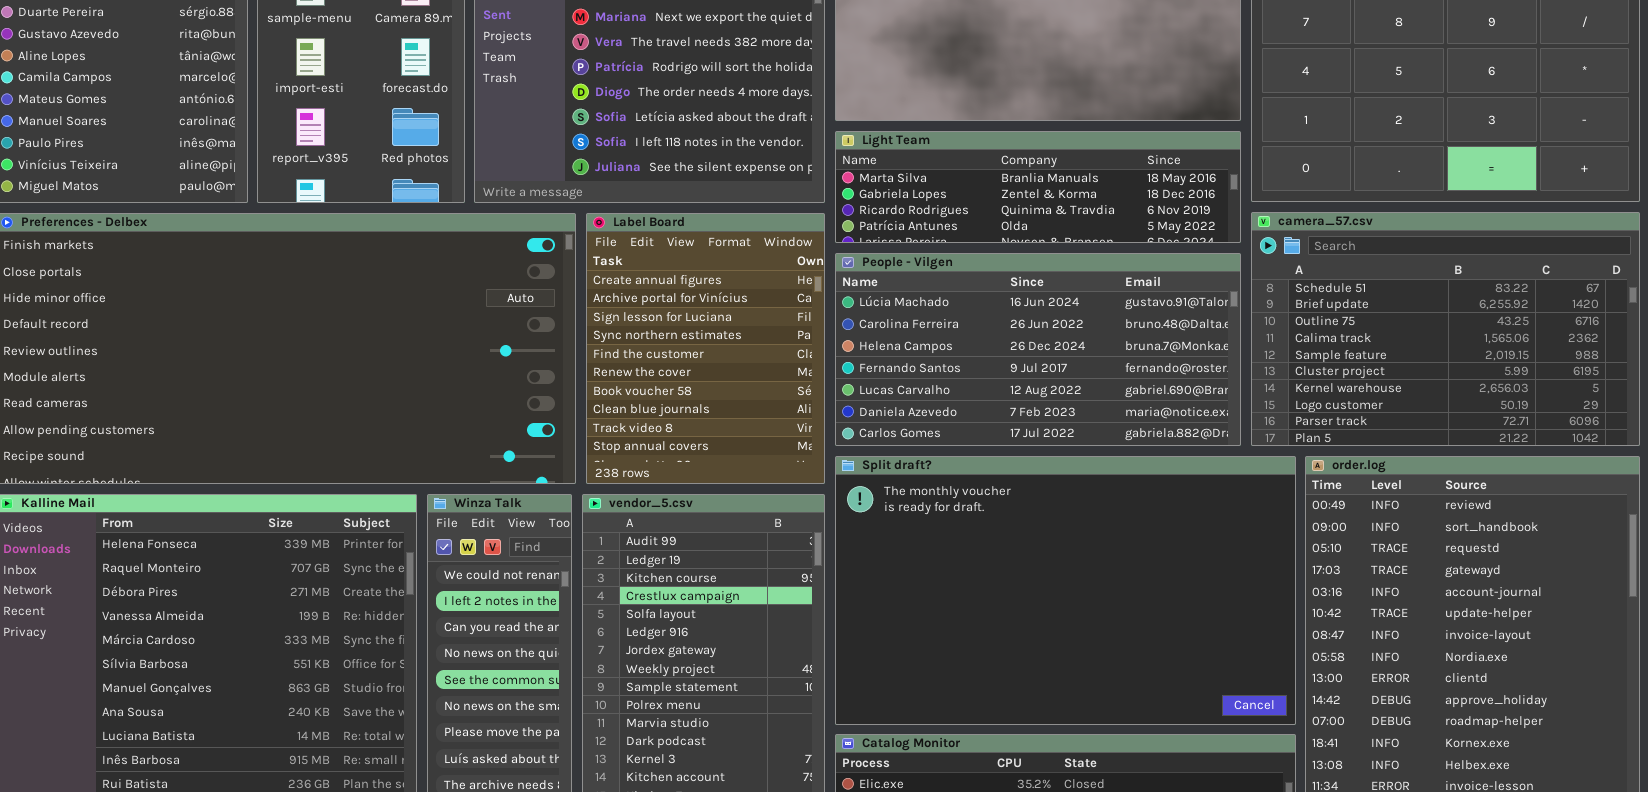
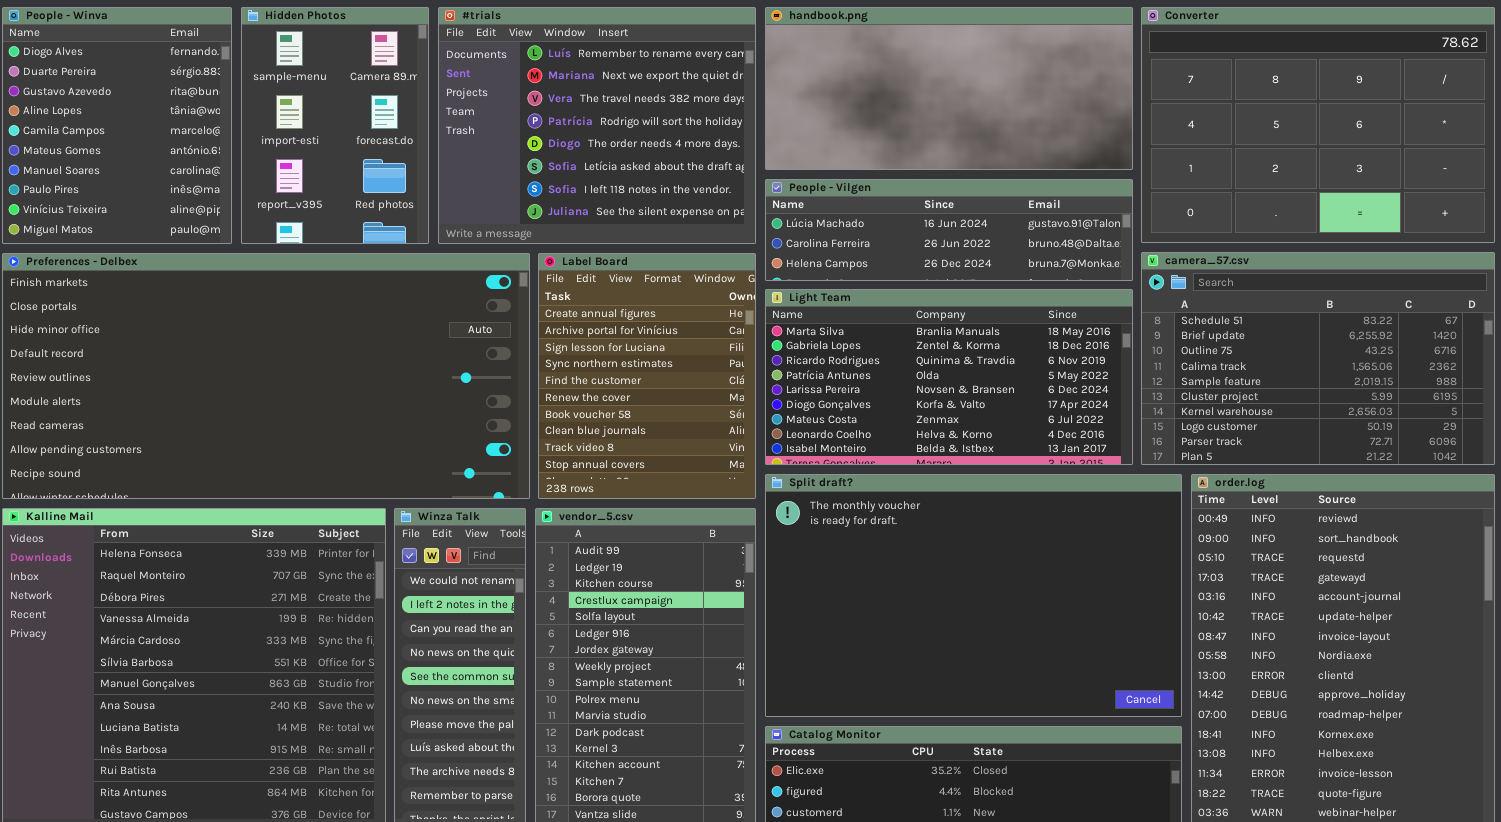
Light Team: [835,131,1241,243] -> [765,289,1133,465], moved, resized
People - Vilgen: [835,253,1241,446] -> [765,179,1133,281], moved, resized

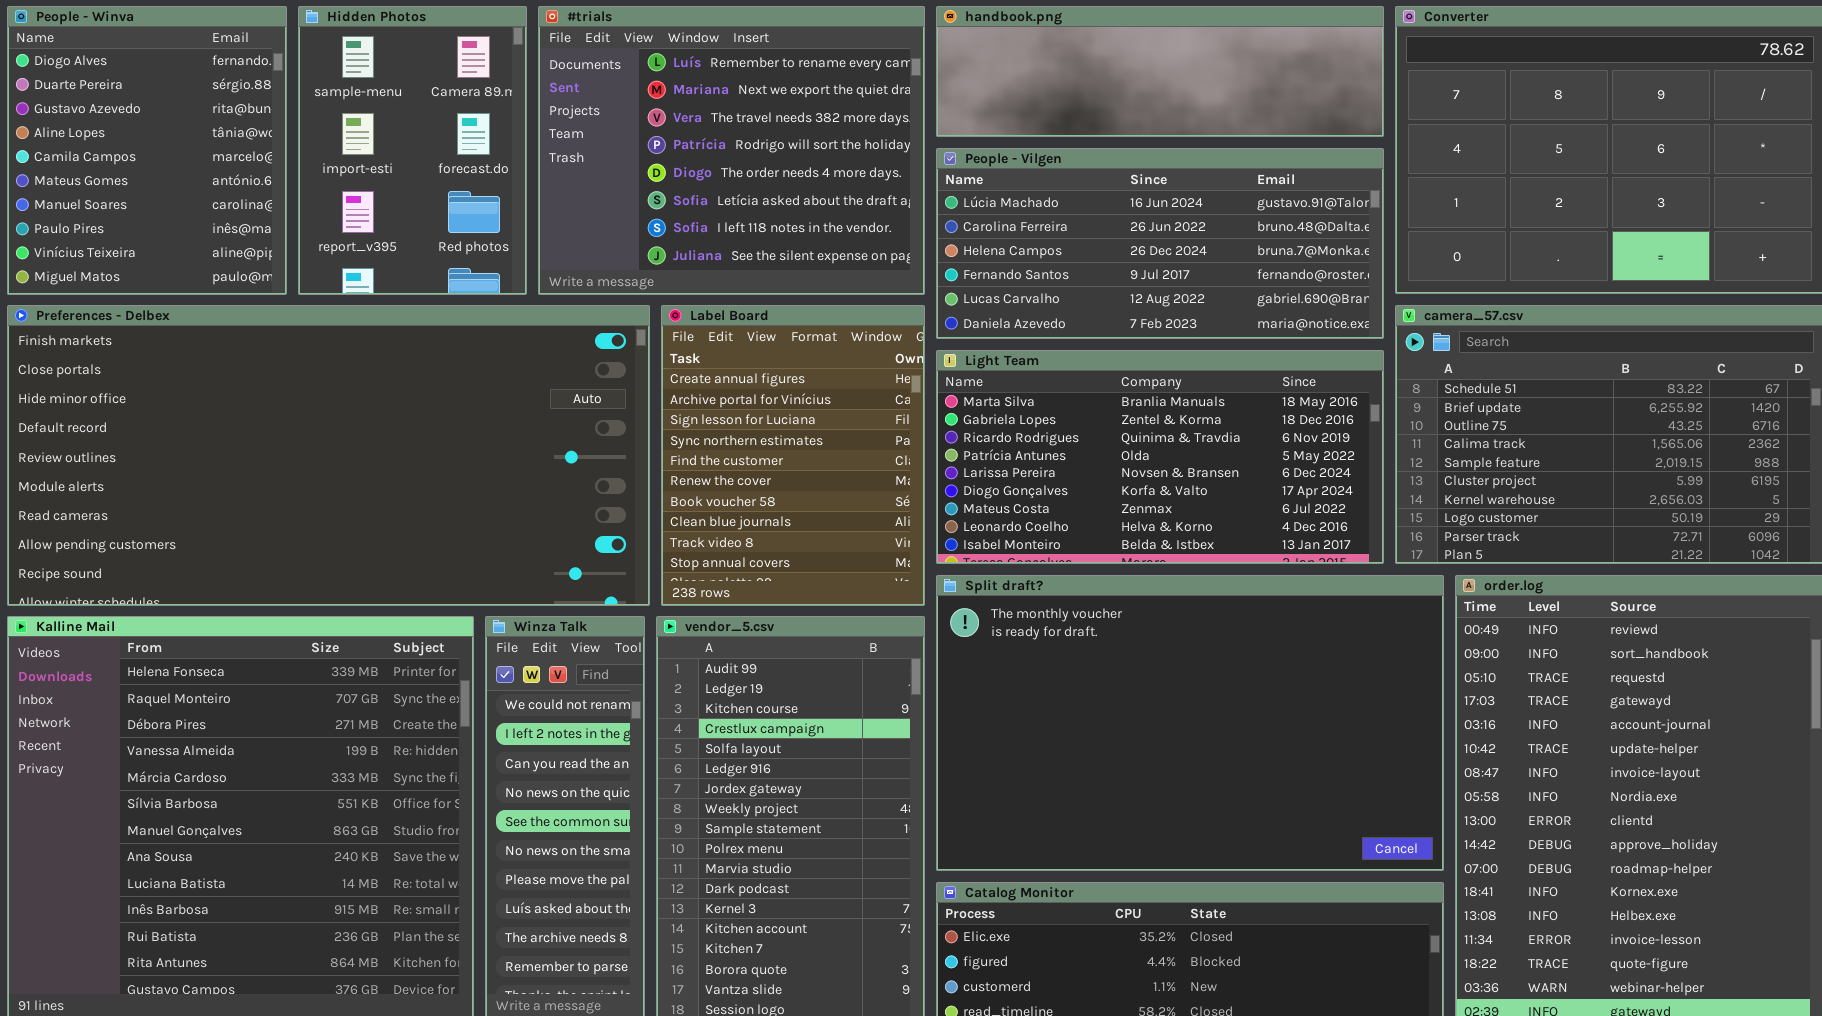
handbook.png: [765,7,1133,170] -> [936,6,1384,137], resized
People - Vilgen: [765,179,1133,281] -> [936,148,1384,339], resized

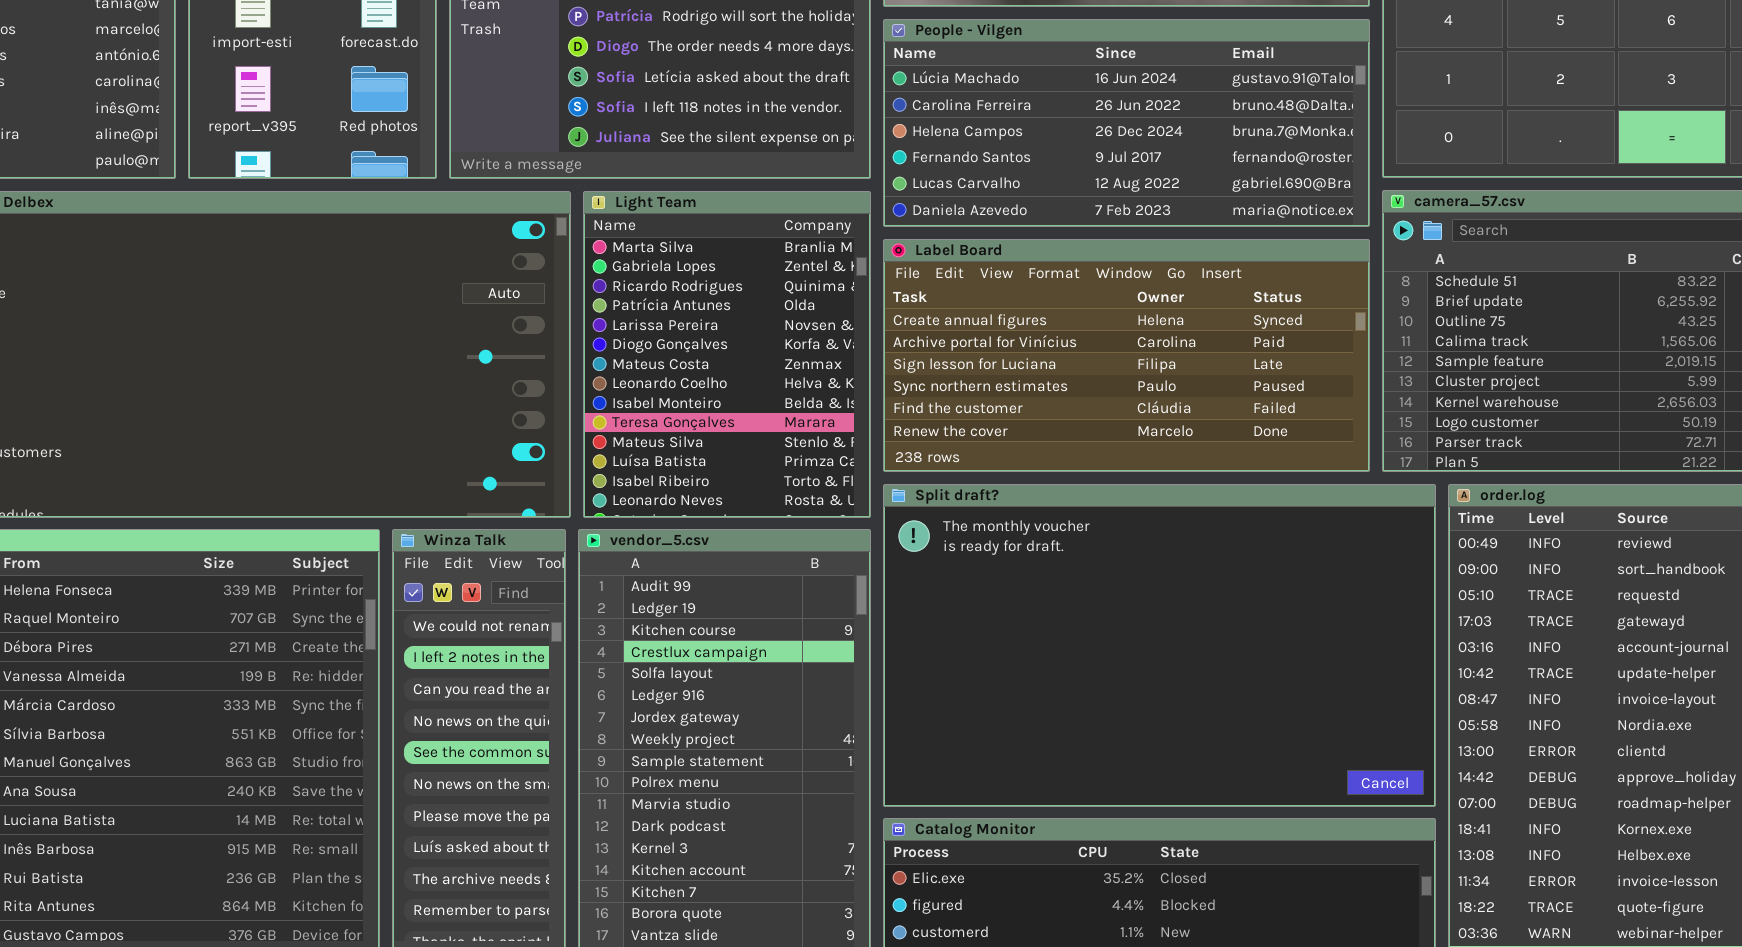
Label Board: [661,305,925,606] -> [883,239,1370,472], moved, resized
Light Team: [936,350,1384,564] -> [583,191,871,518], moved, resized

